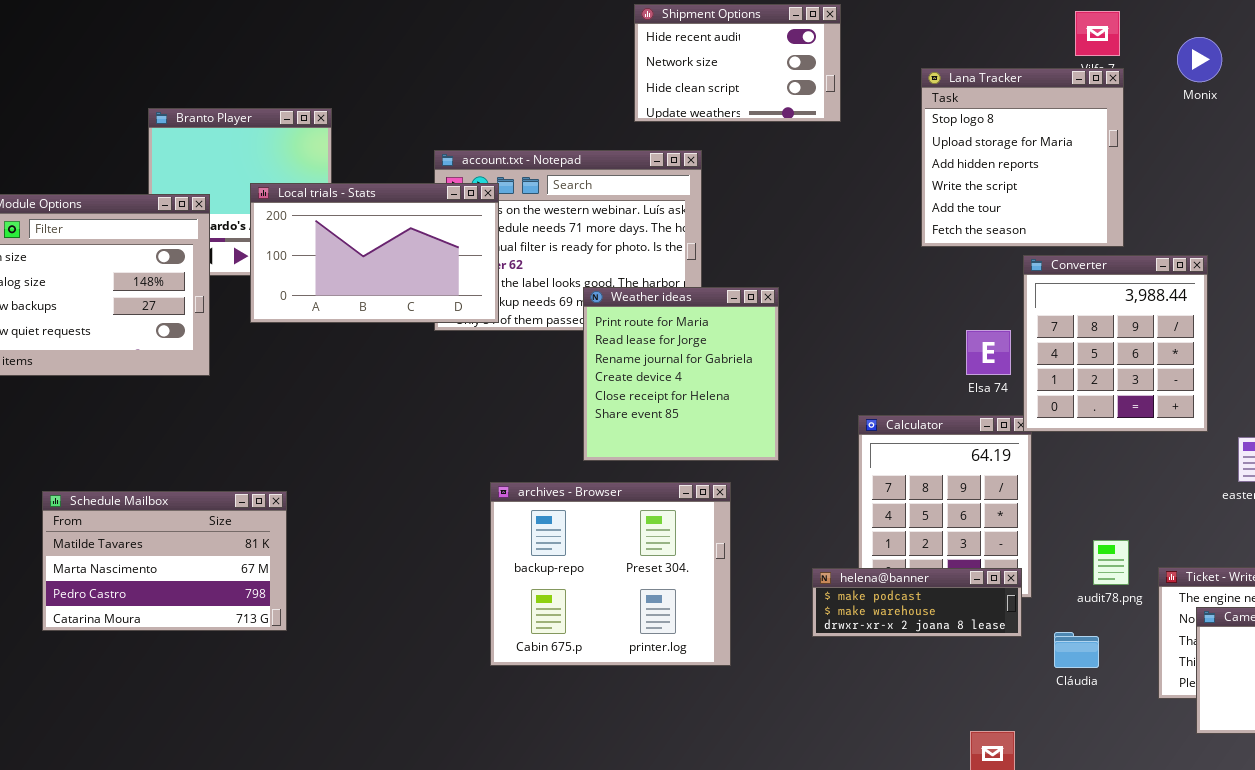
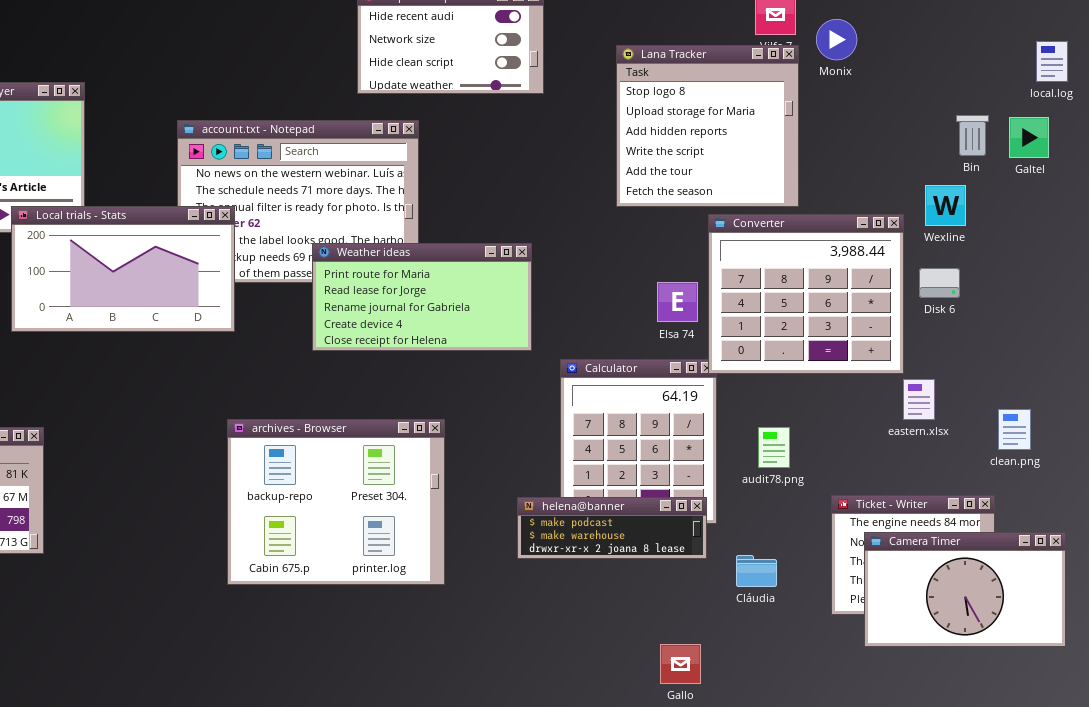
Monix: [1177,37,1222,82] -> [816,19,857,60], moved
Local trials - Stats: [250,183,499,323] -> [11,206,235,332], moved
Converter: [1023,255,1208,432] -> [708,214,904,374], resized
Weather ideas: [583,287,779,461] -> [312,243,532,351], resized
audit78.png: [1093,540,1129,585] -> [758,427,790,468], moved

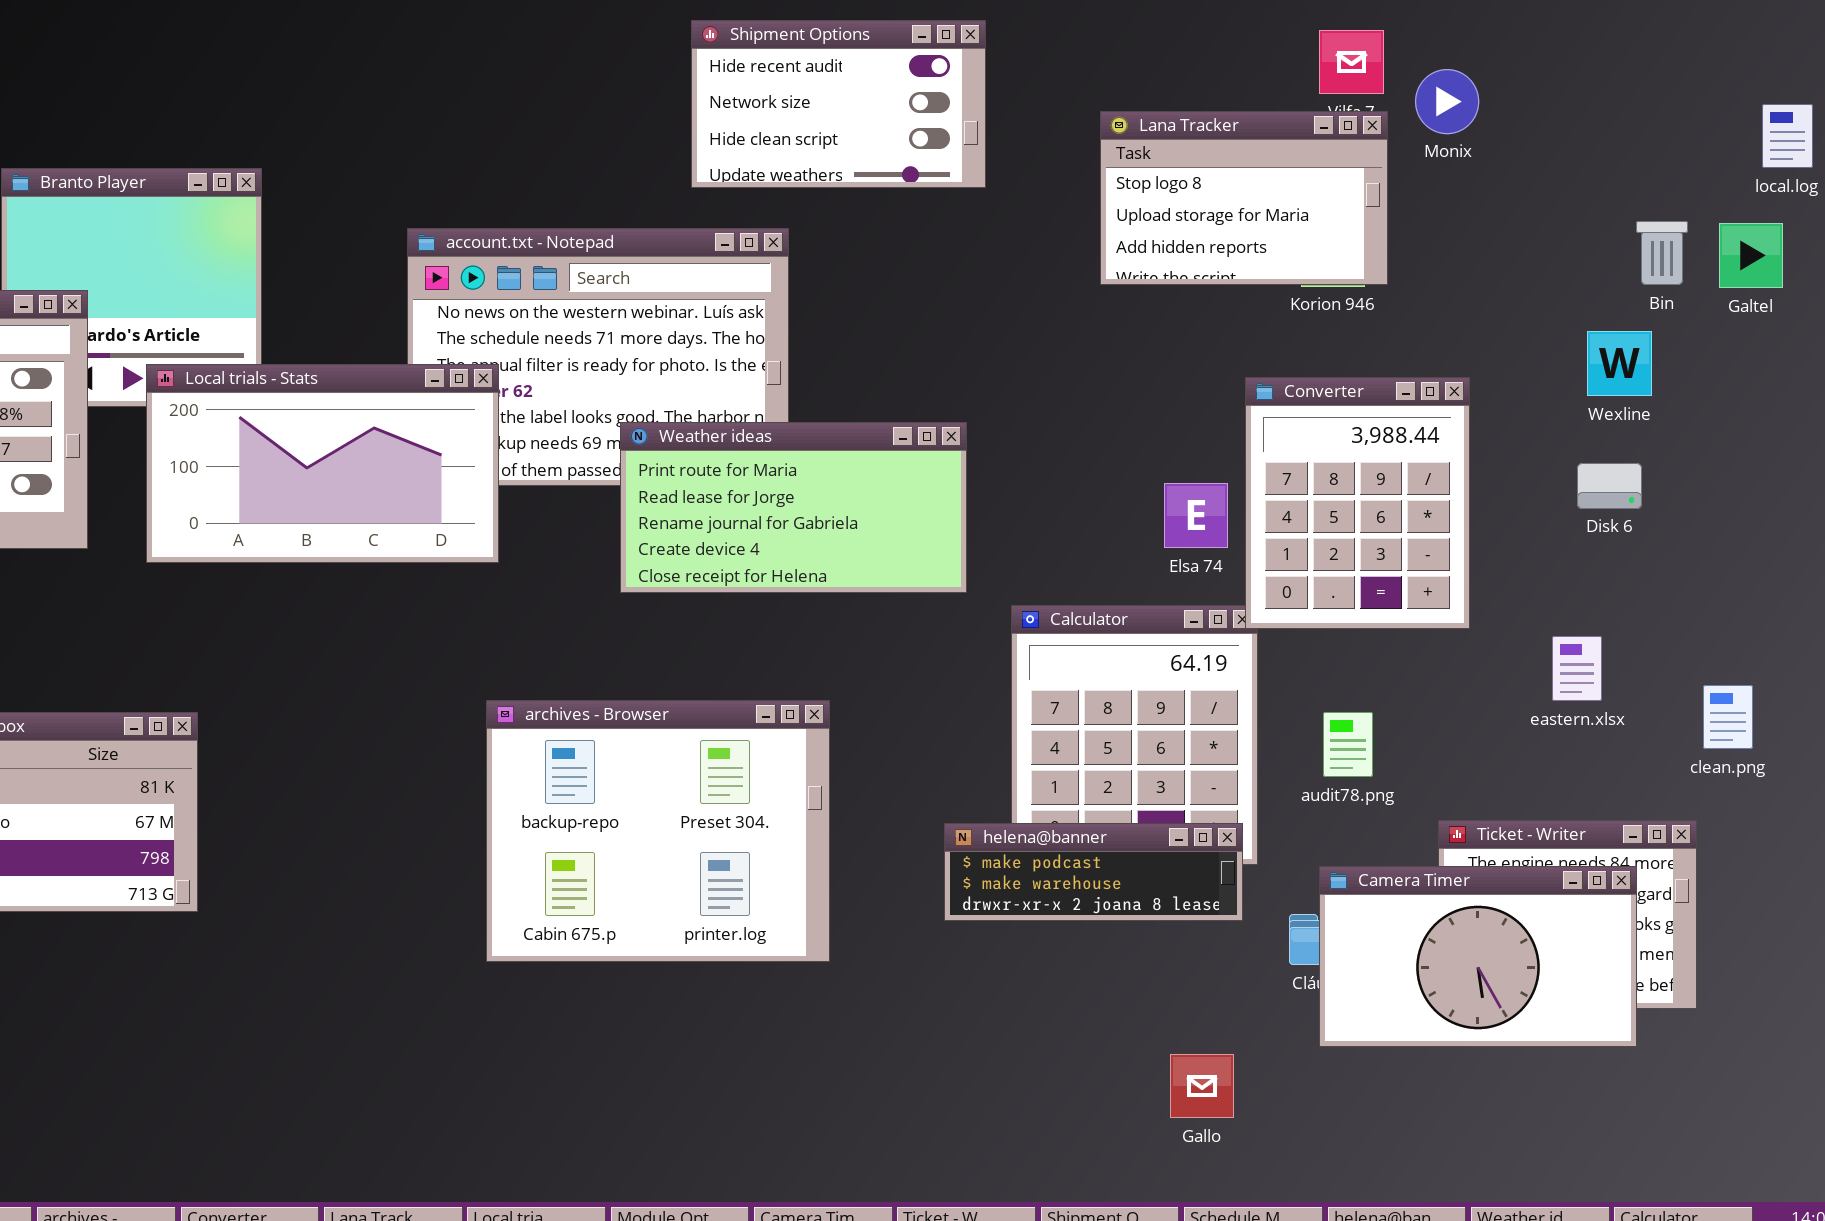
Lana Tracker: [616,45,799,207] -> [1100,111,1388,285], resized
Converter: [708,214,904,374] -> [1245,377,1470,629], resized
Camera Timer: [864,532,1066,647] -> [1319,866,1637,1047], moved

